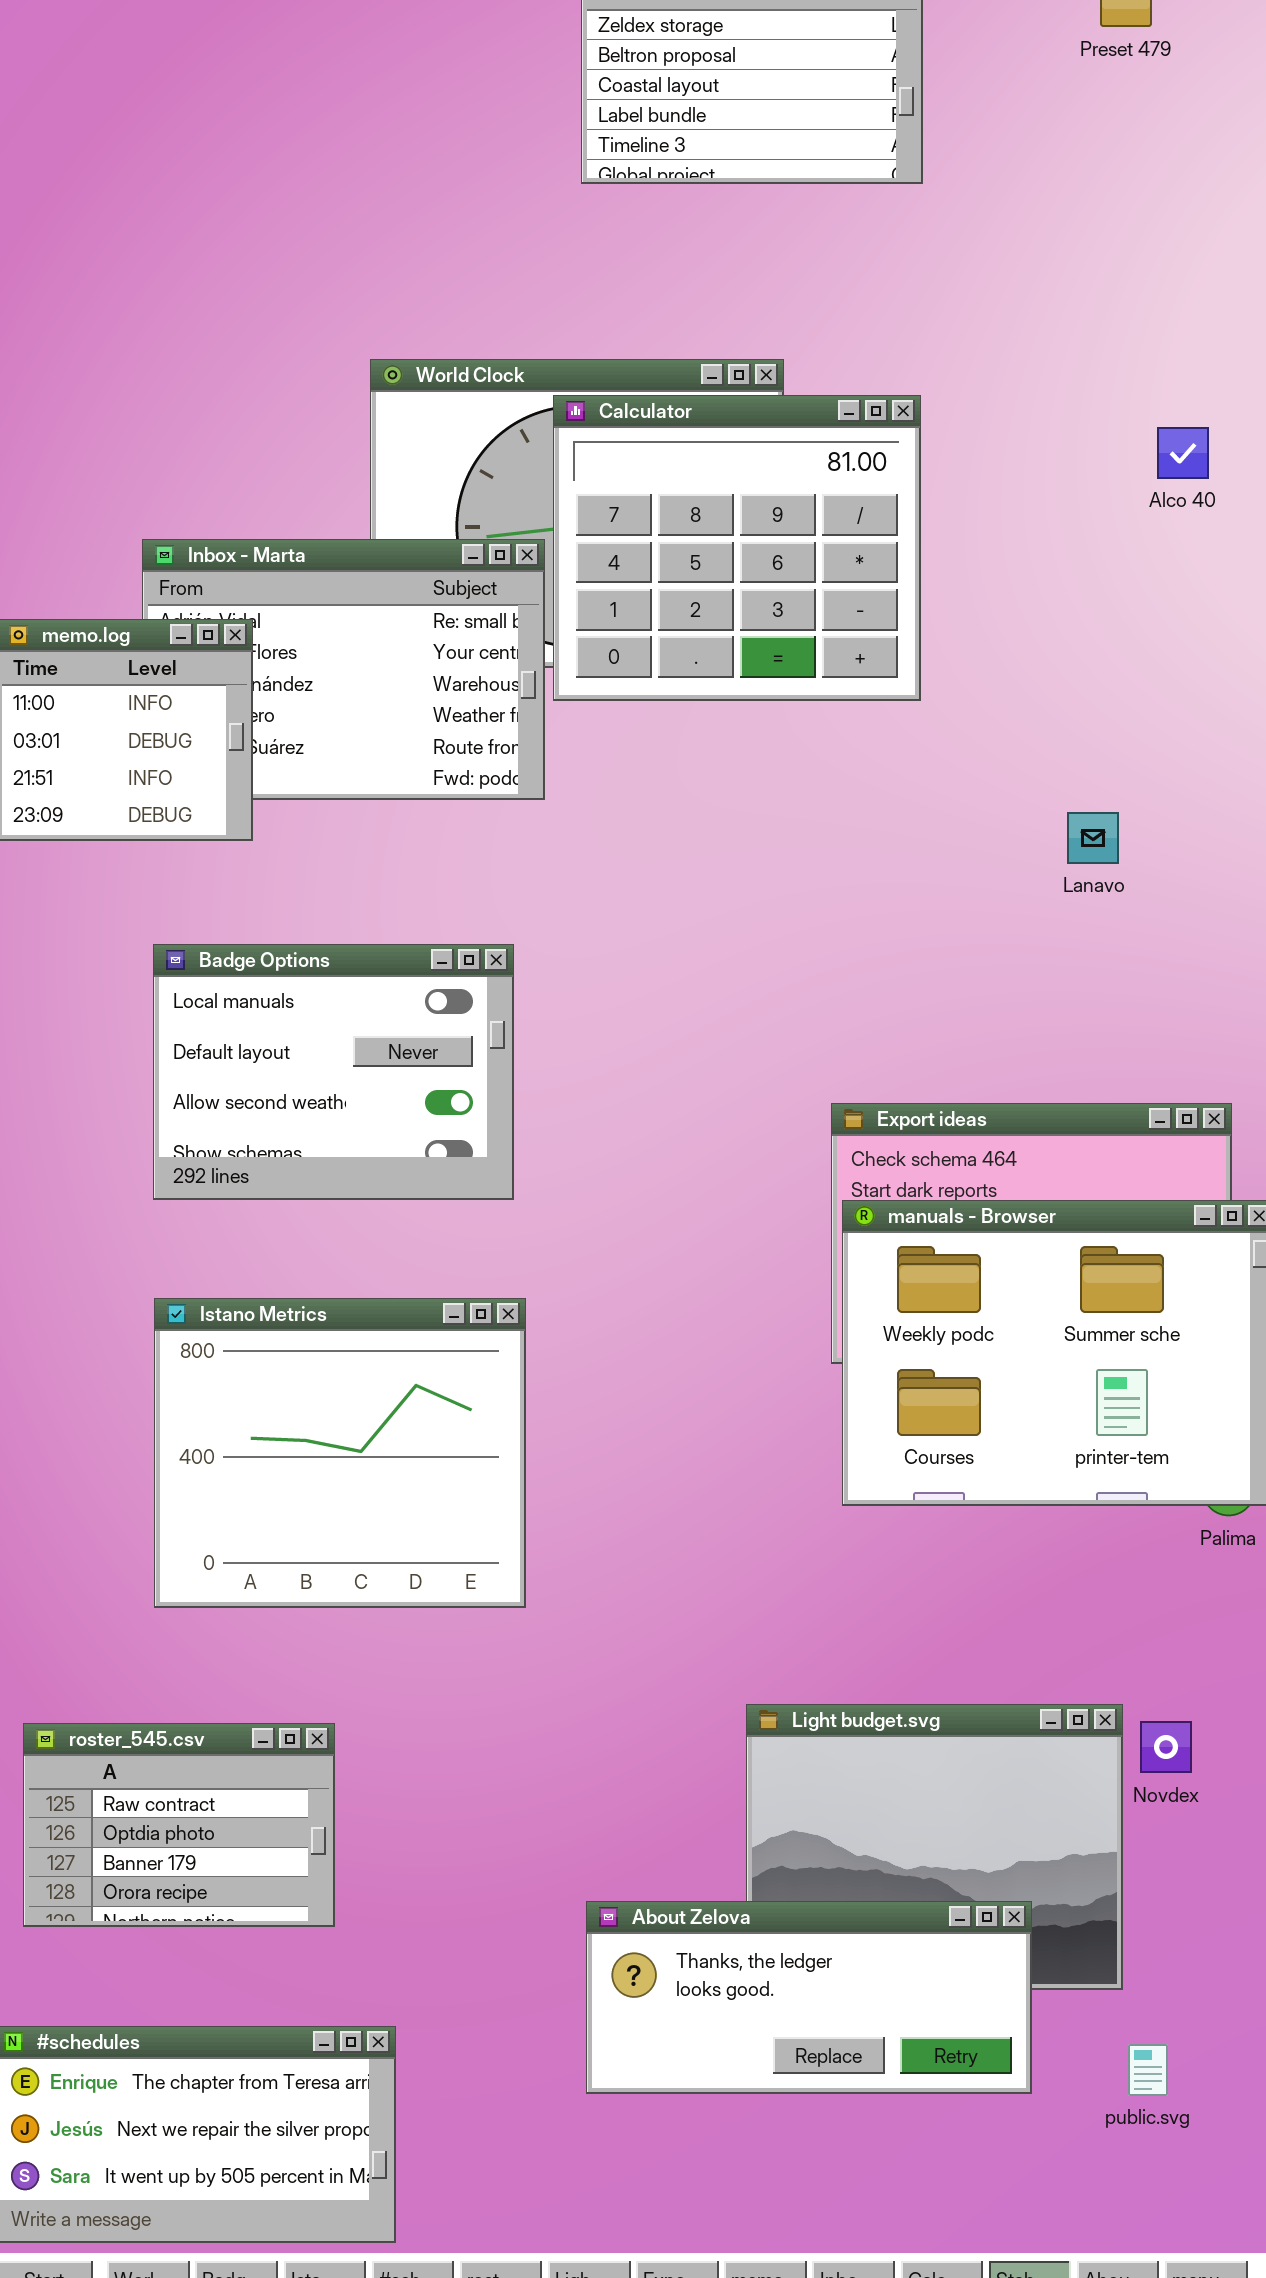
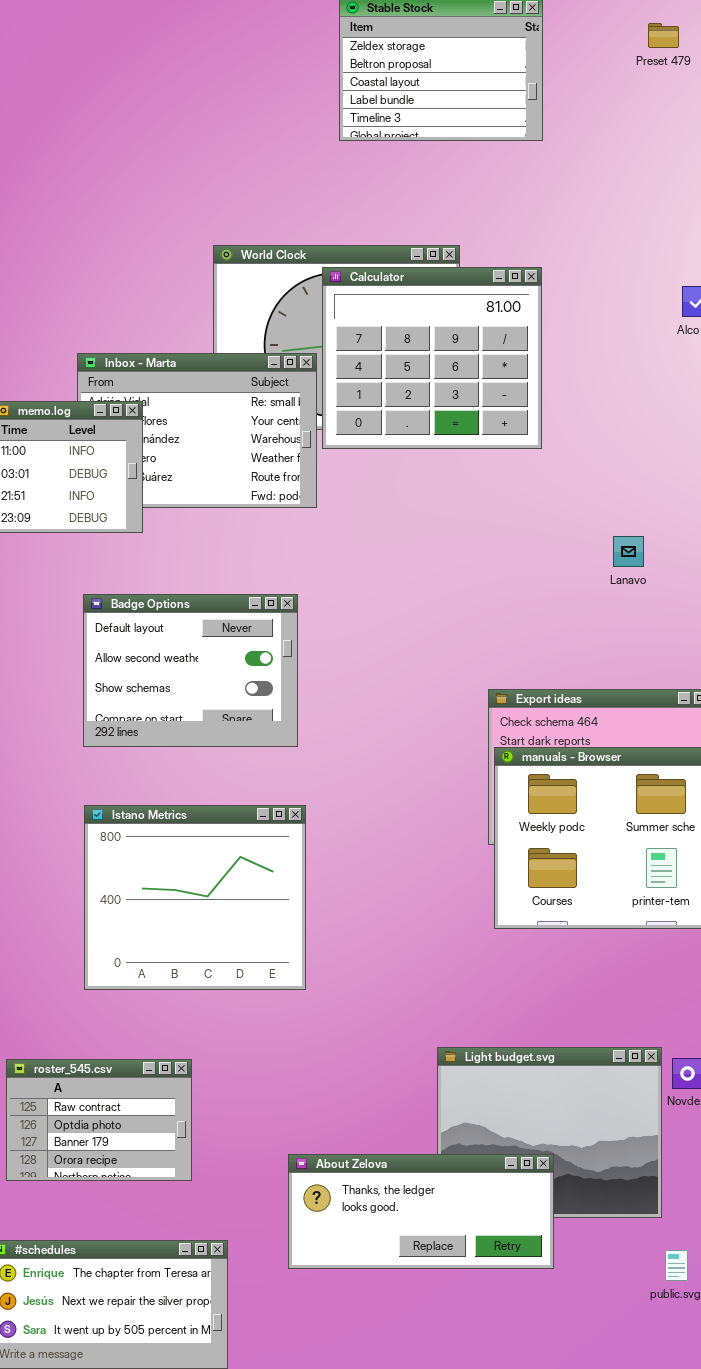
Lanavo: [1067,812,1119,864] -> [613,536,644,567], moved
Badge Options: [153,944,514,1200] -> [83,594,298,747], scrolled down 1 row
About Zelova: [586,1901,1032,2094] -> [288,1154,554,1269], moved

